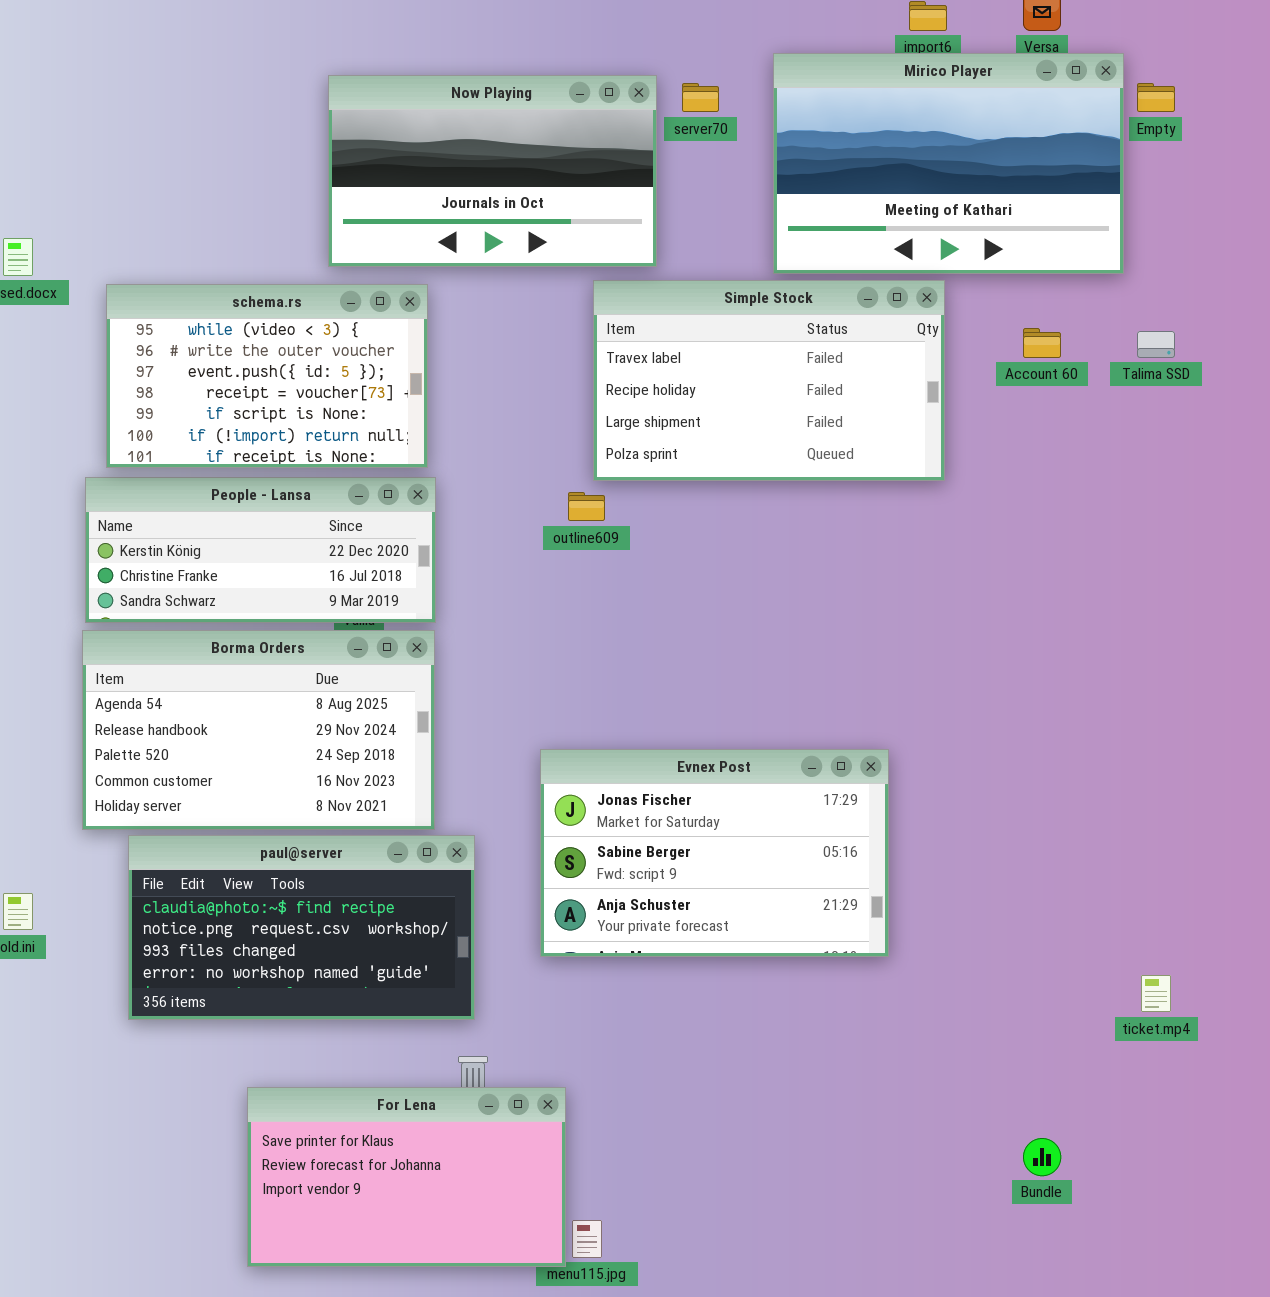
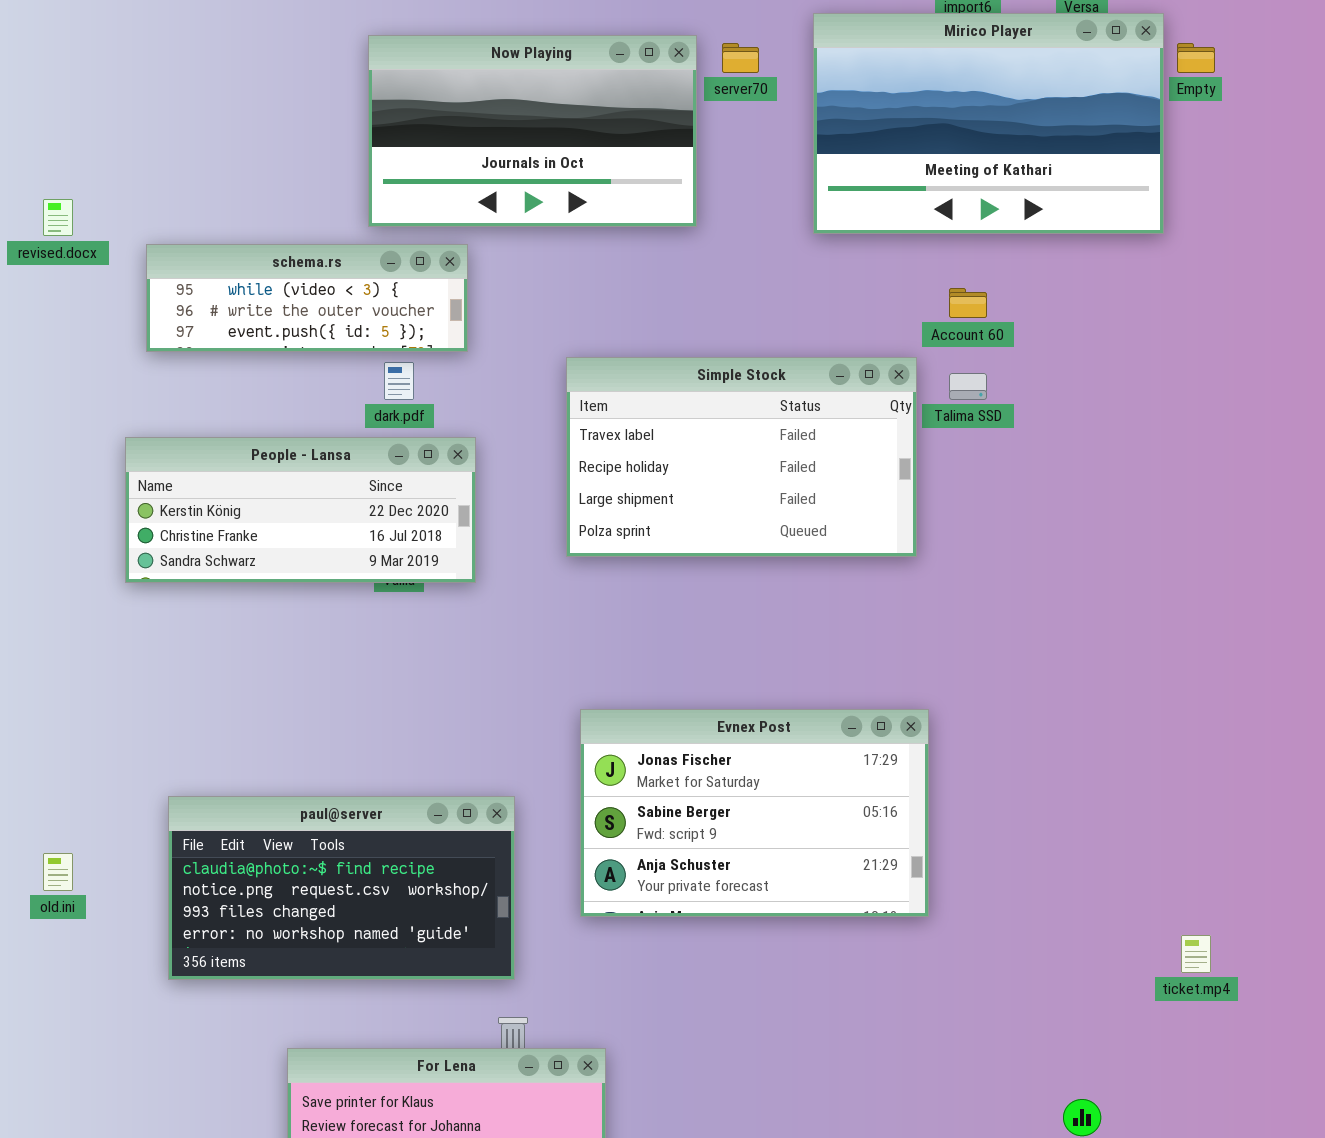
Simple Stock: [593,280,945,481] -> [566,357,917,557], moved
schema.rs: [106,284,428,468] -> [146,244,468,352], resized
Account 60: [1023,328,1061,358] -> [949,288,987,318], moved
Talima SSD: [1137,331,1175,358] -> [949,373,987,400], moved
Borma Orders: [82,630,435,830] -> none, closed

